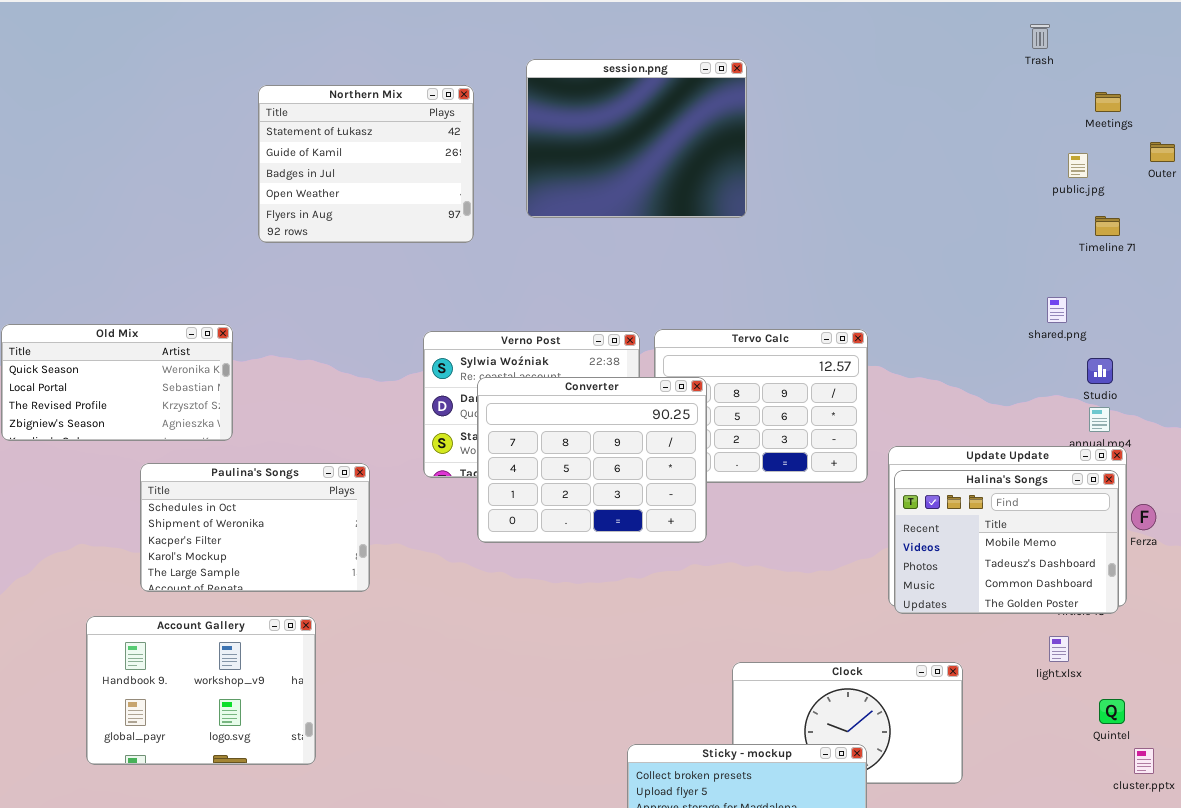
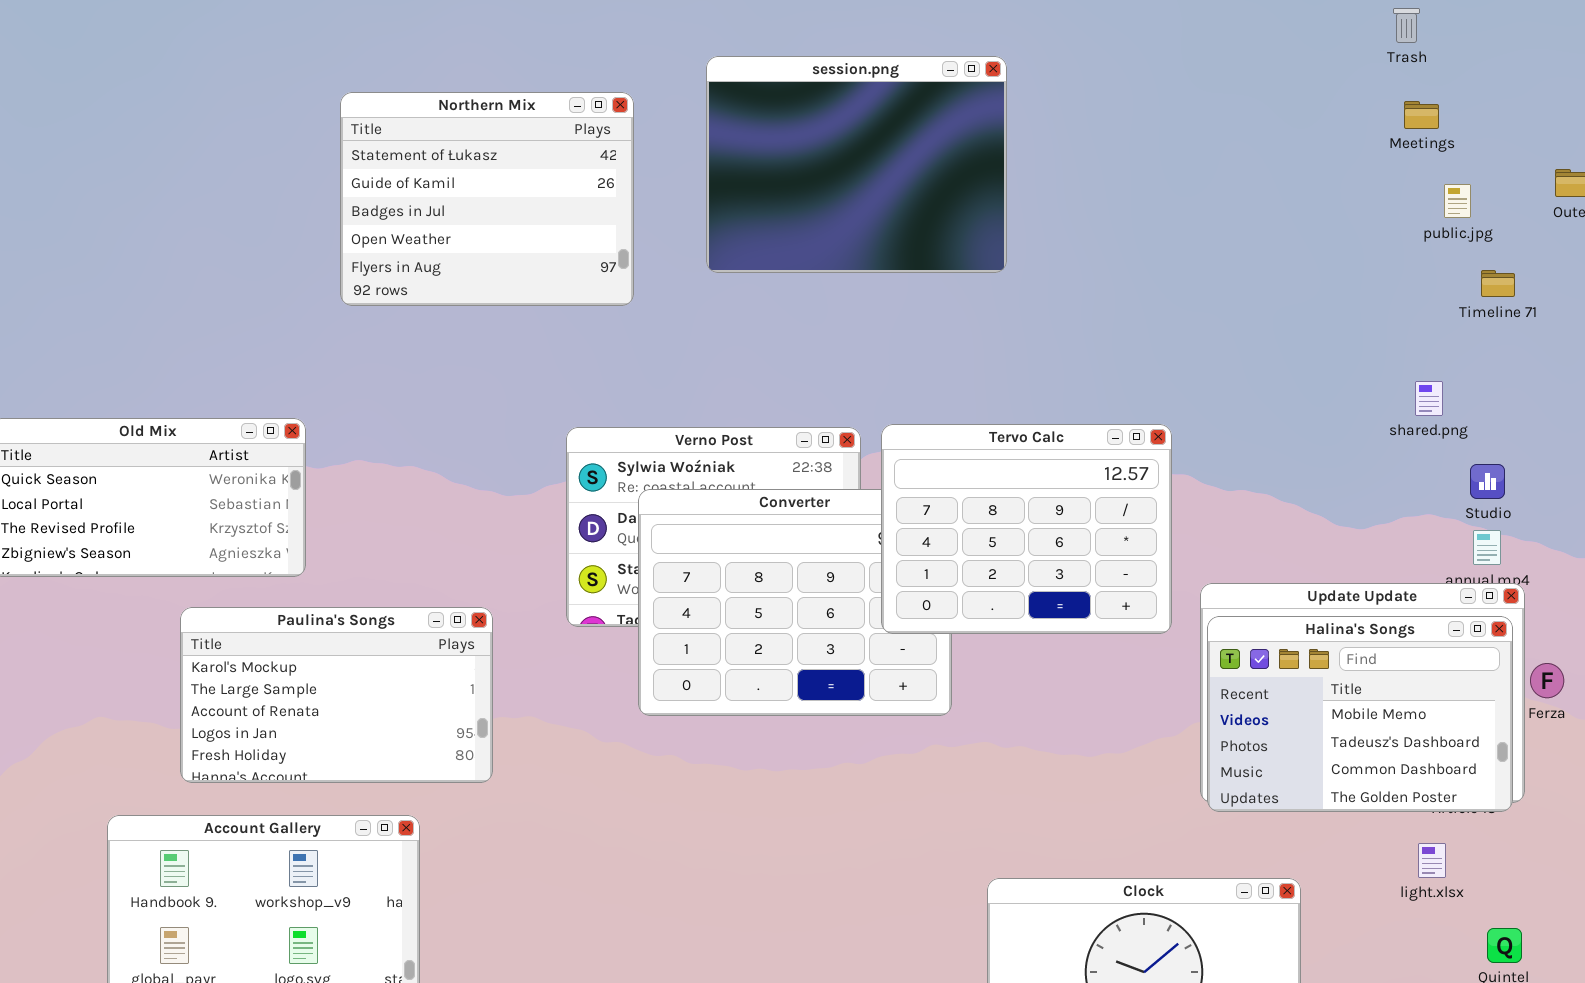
Meetings: [1095,92,1121,112] -> [1404,101,1439,129], moved
Tervo Calc: [654,329,868,483] -> [881,424,1172,634], raised
Paulina's Songs: [140,463,370,592] -> [180,607,493,783], scrolled down 3 rows

